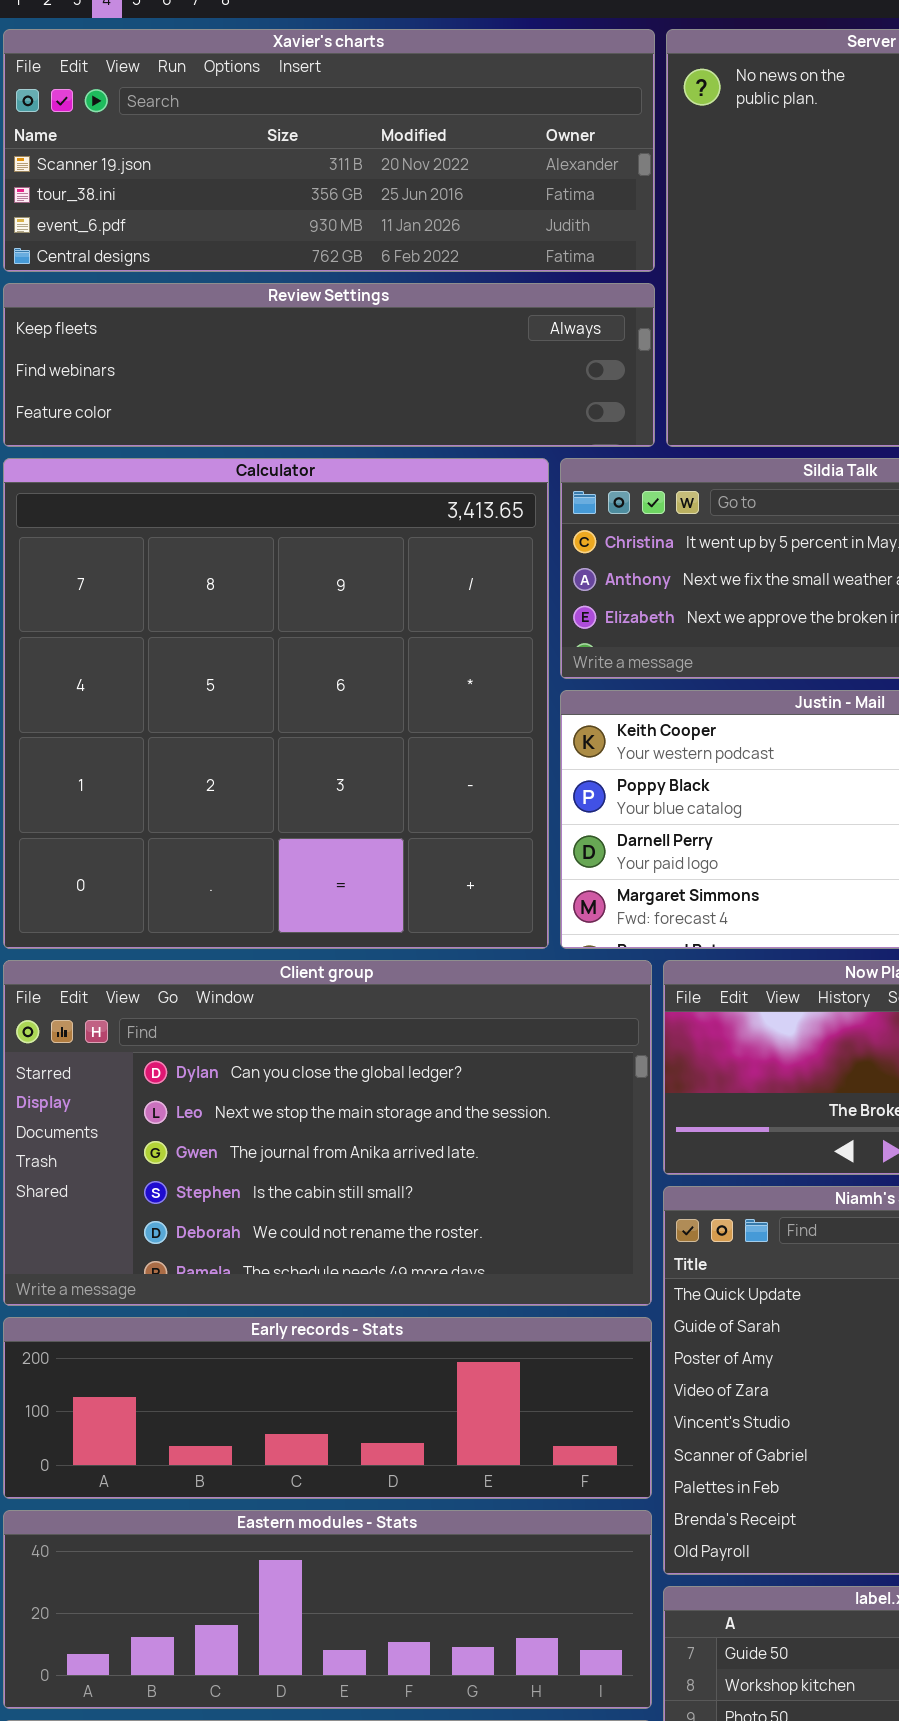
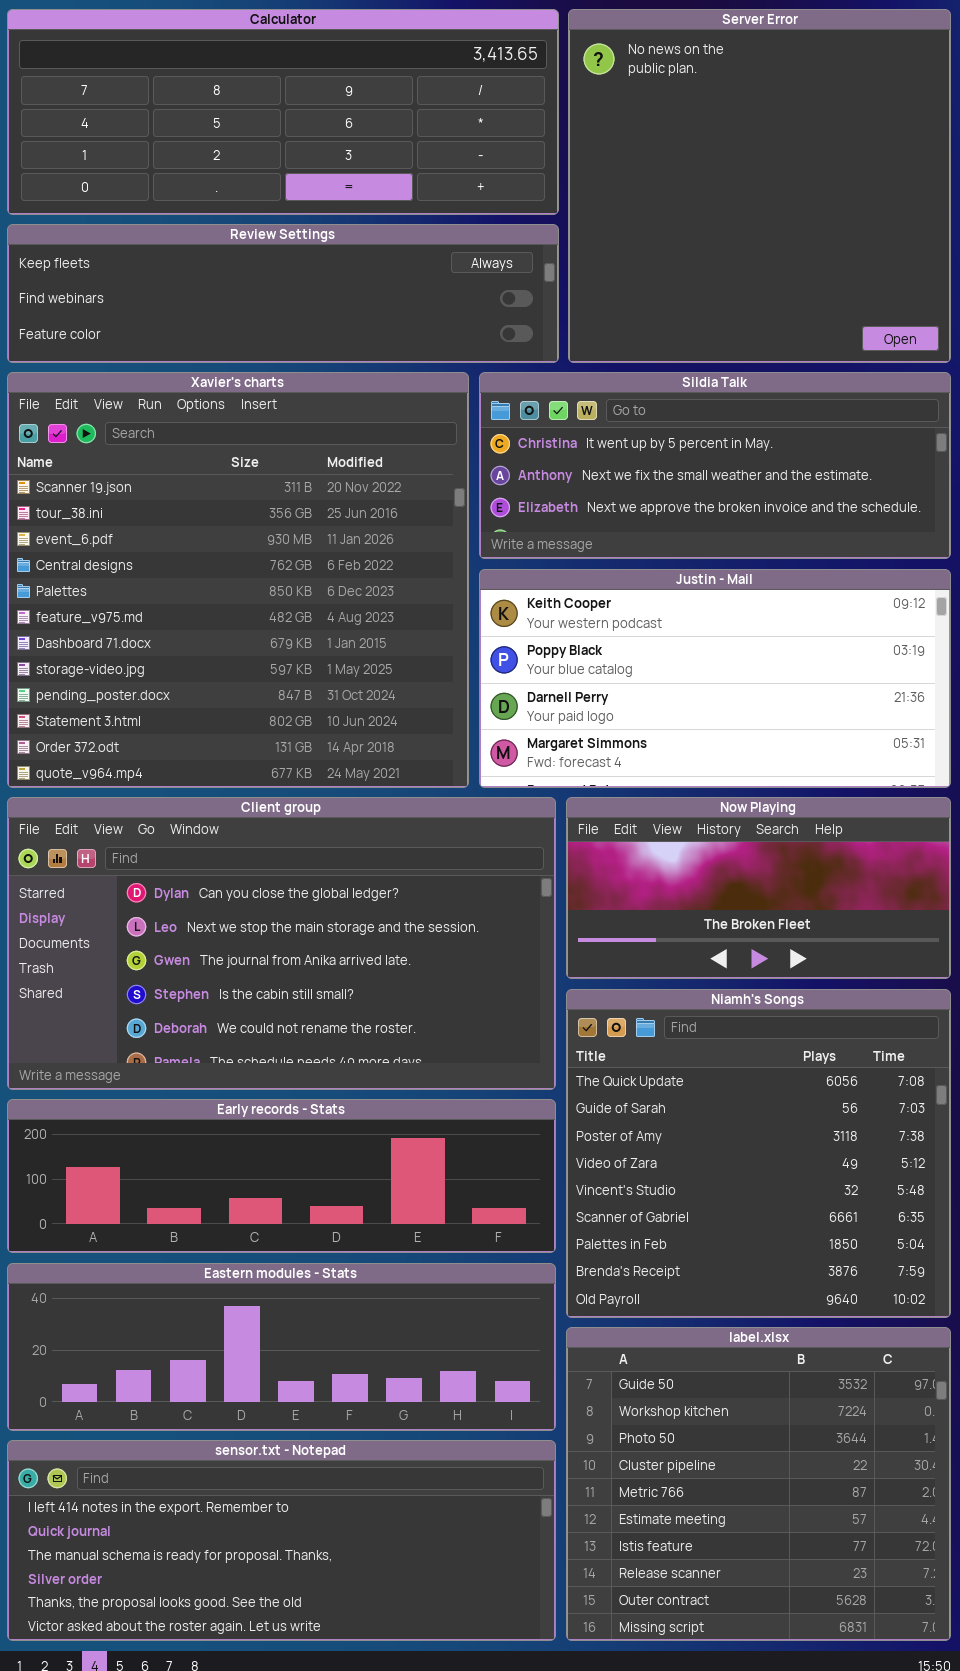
Xavier's charts: [3,29,655,272] -> [7,372,469,788], moved, resized
Calculator: [3,458,549,949] -> [7,9,559,215], moved, resized

